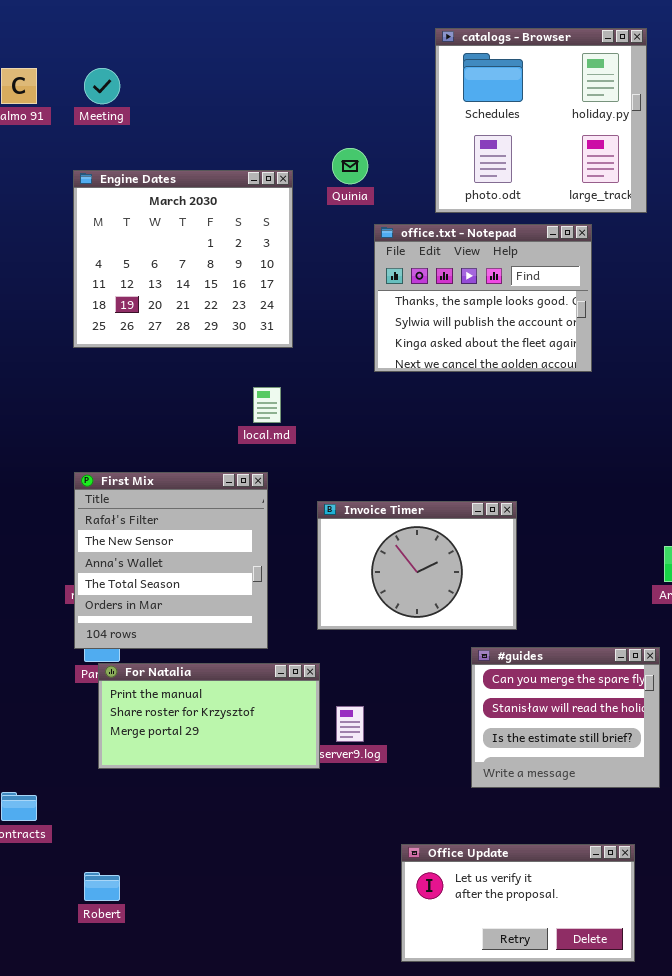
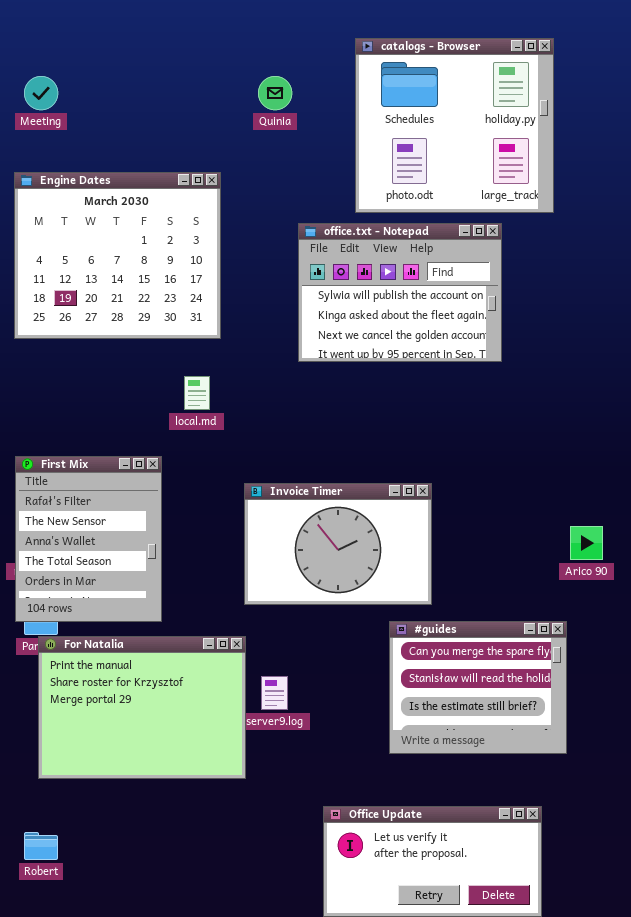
Quinia: [332,148,368,184] -> [258,76,292,110], moved
office.txt - Notepad: [374,224,592,372] -> [298,223,502,362], scrolled down 1 row
First Mix: [74,472,268,649] -> [15,456,162,622], resized
For Natalia: [98,663,320,769] -> [38,636,246,779], resized

